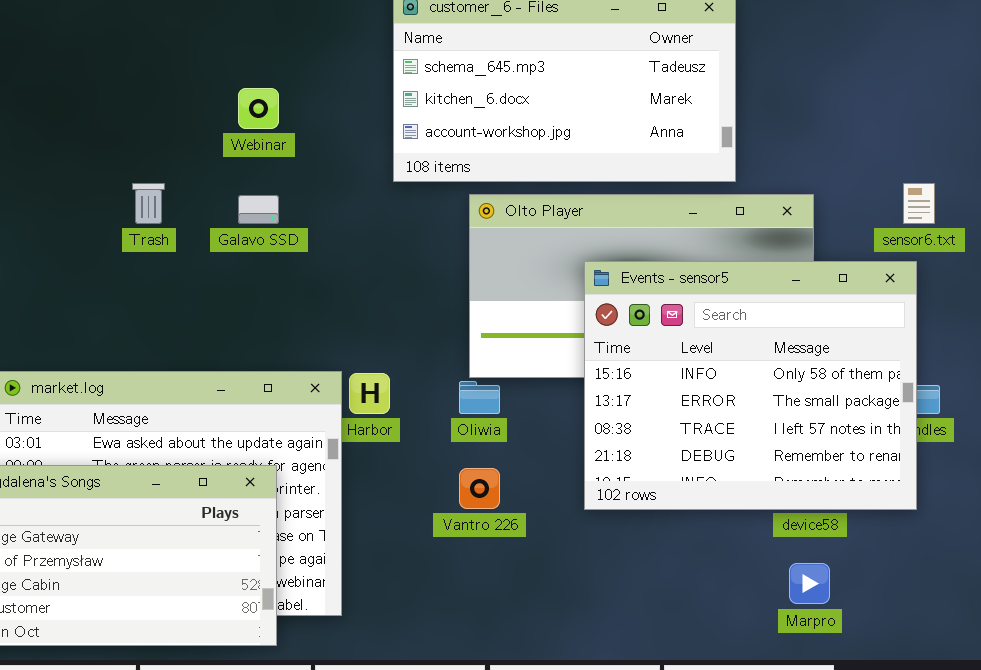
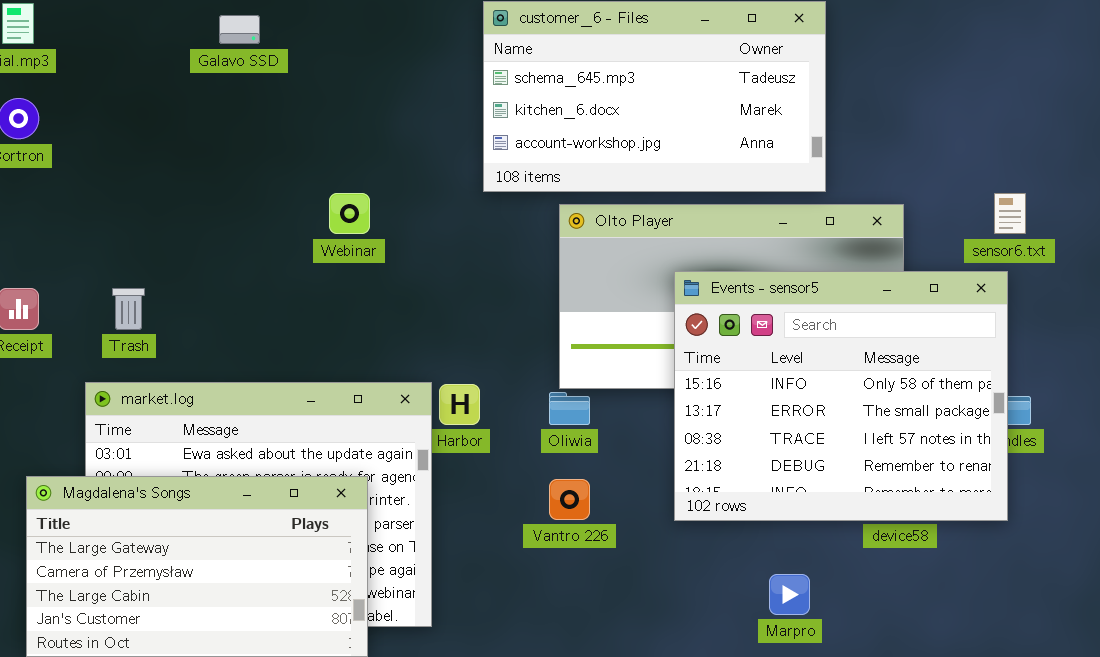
Webinar: [238,88,279,129] -> [329,193,370,234], moved
Trash: [132,183,165,224] -> [112,288,145,330], moved
Galavo SSD: [238,195,279,224] -> [219,15,260,44], moved
Marpro: [789,563,830,604] -> [769,574,810,615], moved

